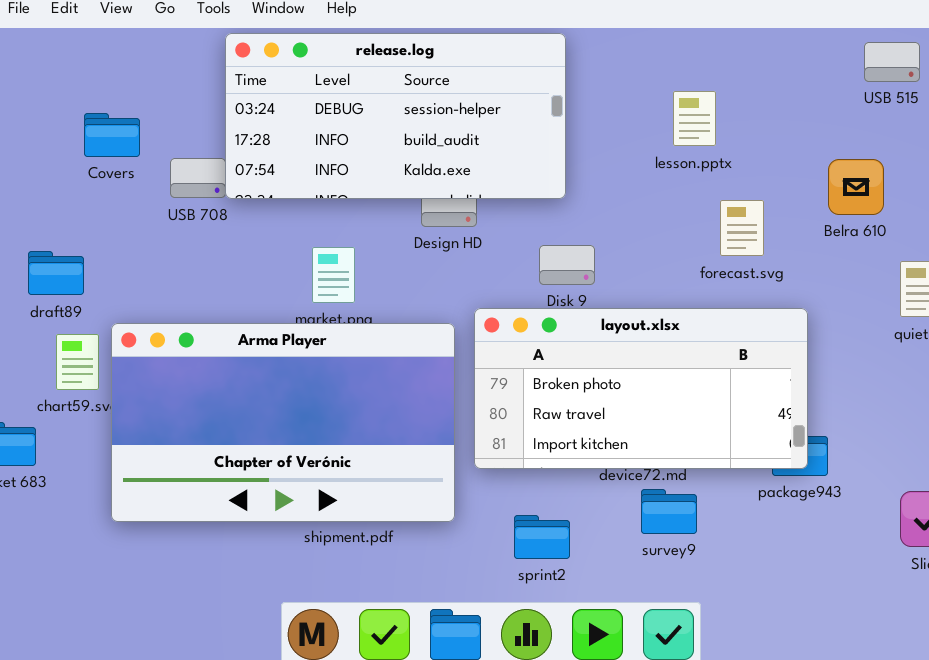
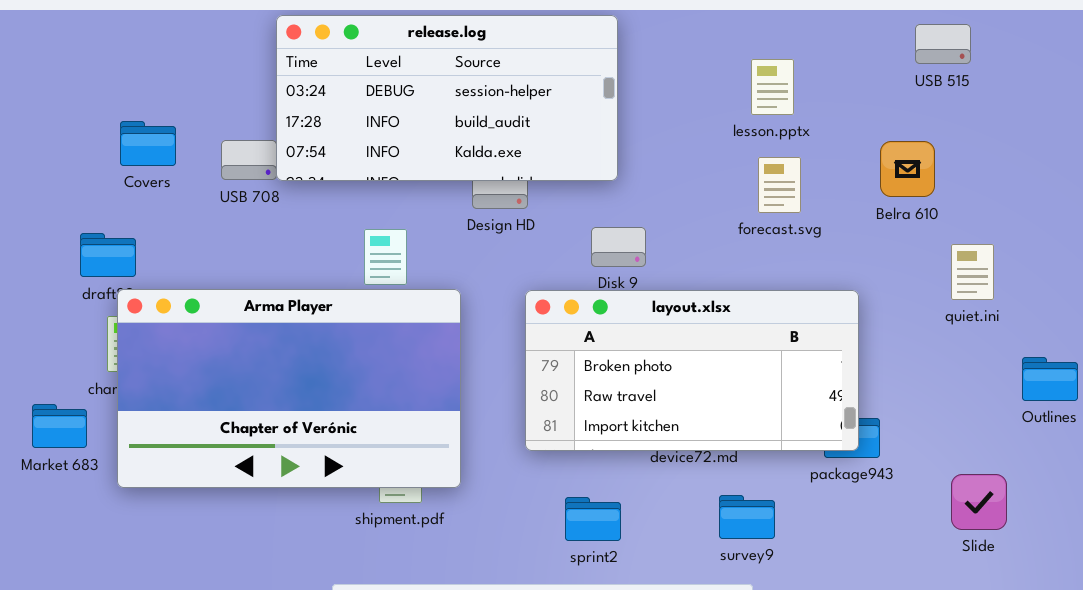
lesson.pptx: [673,91,716,146] -> [751,59,794,115], moved
Covers: [84,113,140,157] -> [120,121,176,166], moved
forecast.svg: [720,200,764,256] -> [758,157,801,213], moved
Arma Player: [111,323,455,522] -> [117,289,461,488], moved
survey9: [641,489,697,534] -> [719,495,775,539], moved

